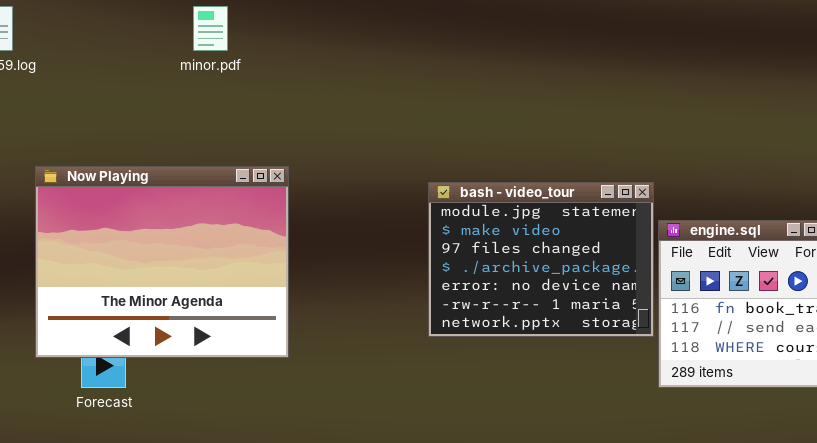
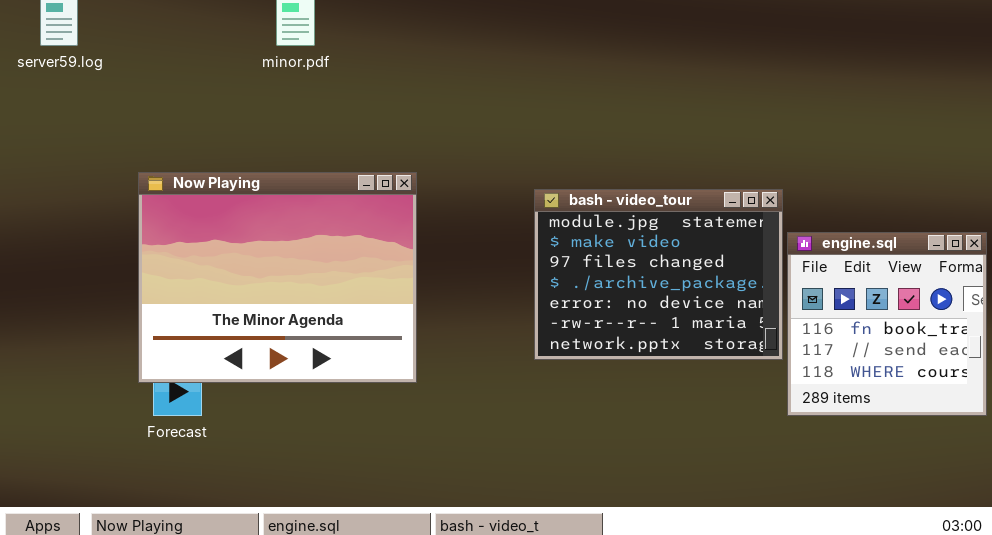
Now Playing: [35,166,289,358] -> [138,172,417,383], moved

